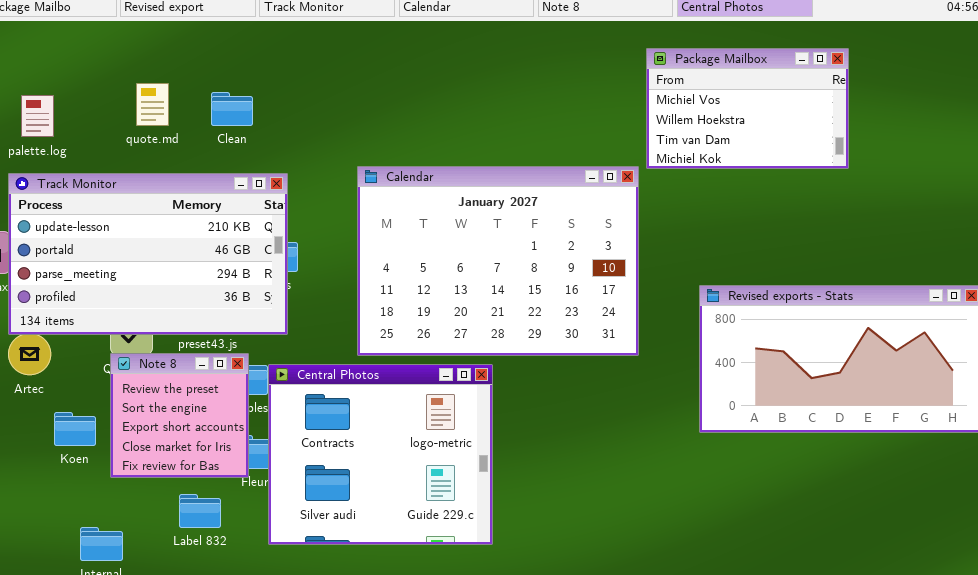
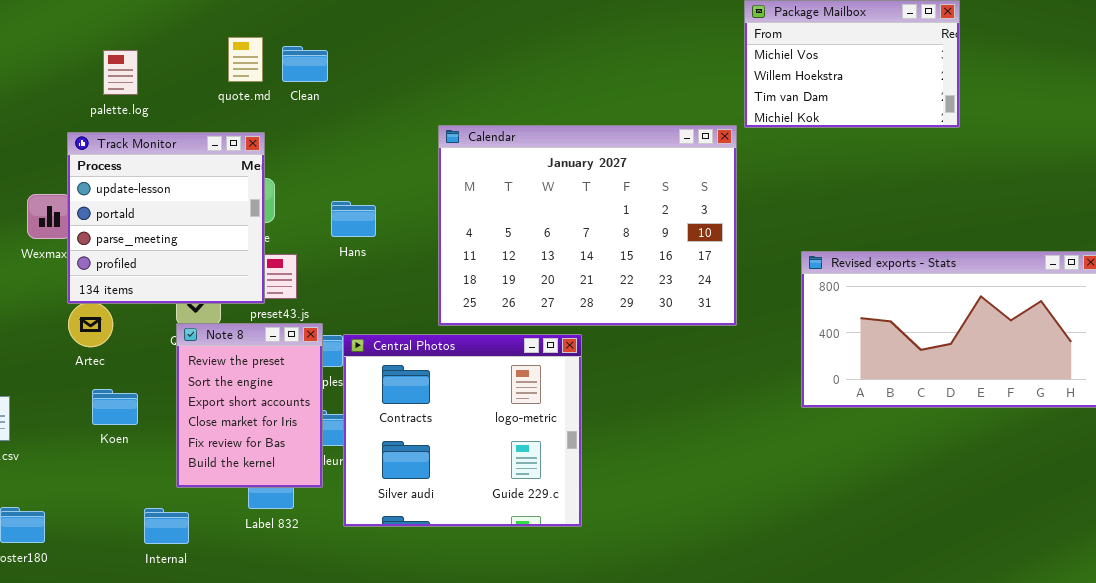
quote.md: [136,83,169,126] -> [228,37,263,82], moved
palette.log: [21,95,54,137] -> [103,50,138,95], moved
Track Monitor: [8,173,288,335] -> [67,132,265,304], resized
Note 8: [110,353,249,478] -> [176,323,323,488], resized
Koen: [54,412,96,446] -> [92,389,138,425], moved

